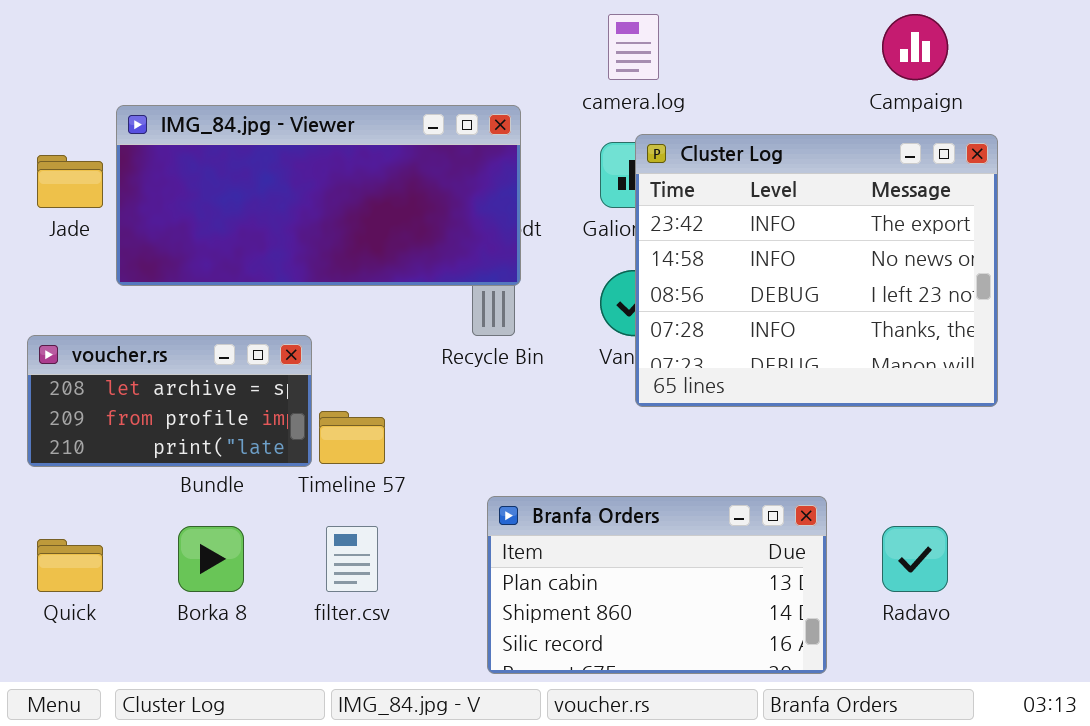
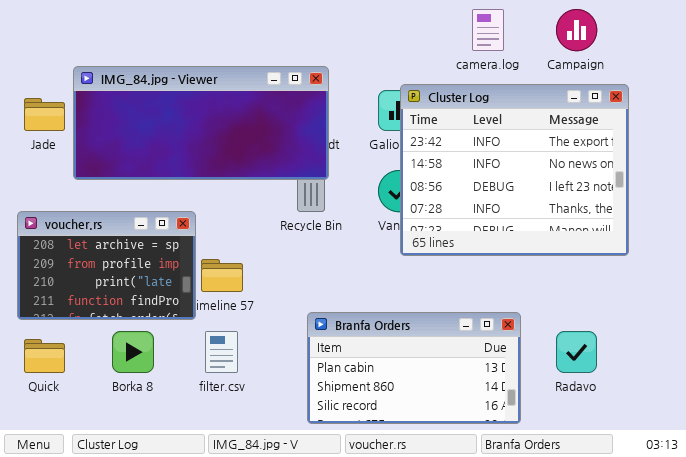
camera.log: [608,14,659,80] -> [472,9,504,51], moved
voucher.rs: [27,335,312,467] -> [17,211,196,320], resized

